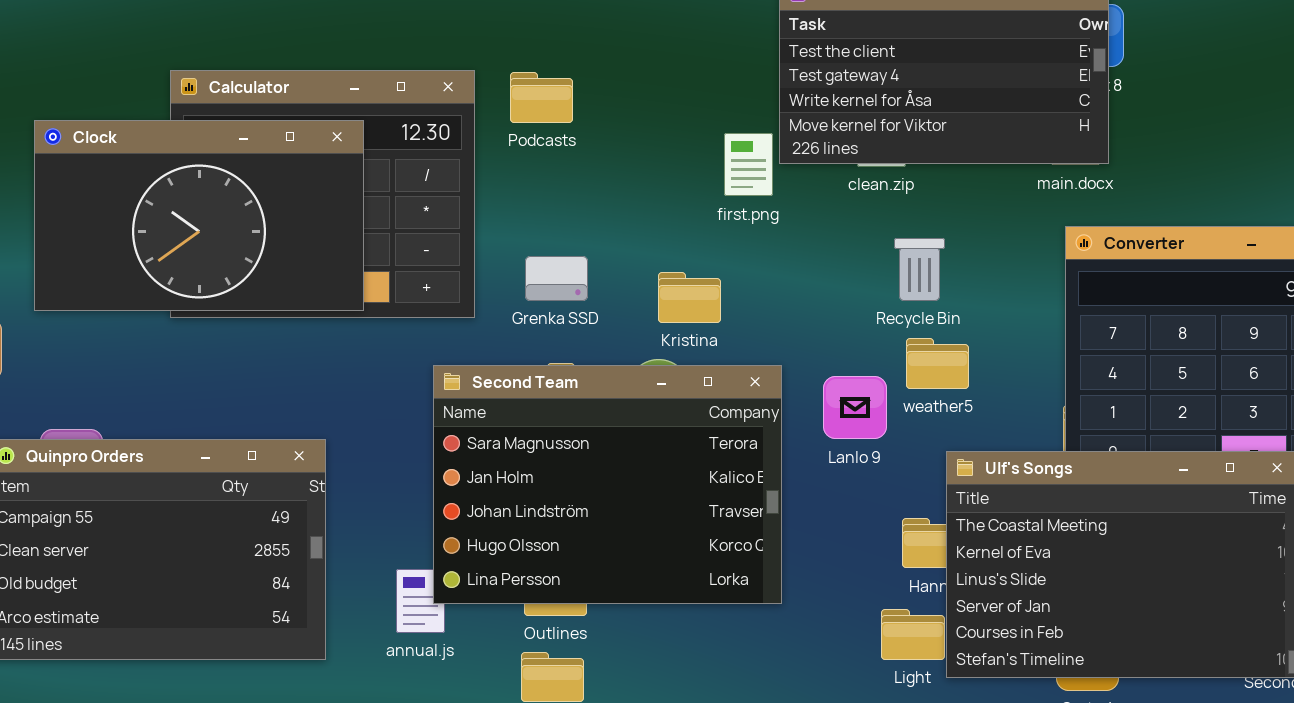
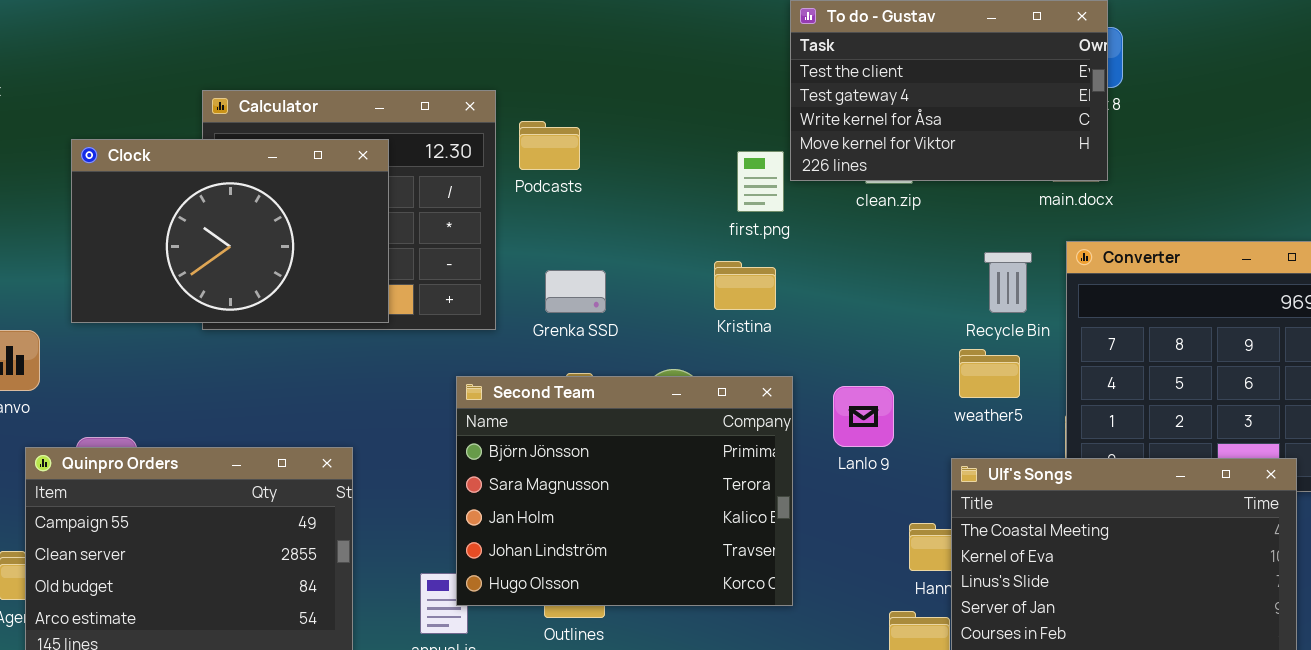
Podcasts: [510,72,573,123] -> [519,121,580,170], moved
Recycle Bin: [894,238,945,301] -> [984,252,1032,313], moved
Kristina: [658,272,721,323] -> [714,261,776,310], moved
weather5: [906,338,969,389] -> [959,349,1020,398], moved
Second Team: [433,365,782,604] -> [456,376,793,606], scrolled up 1 row

